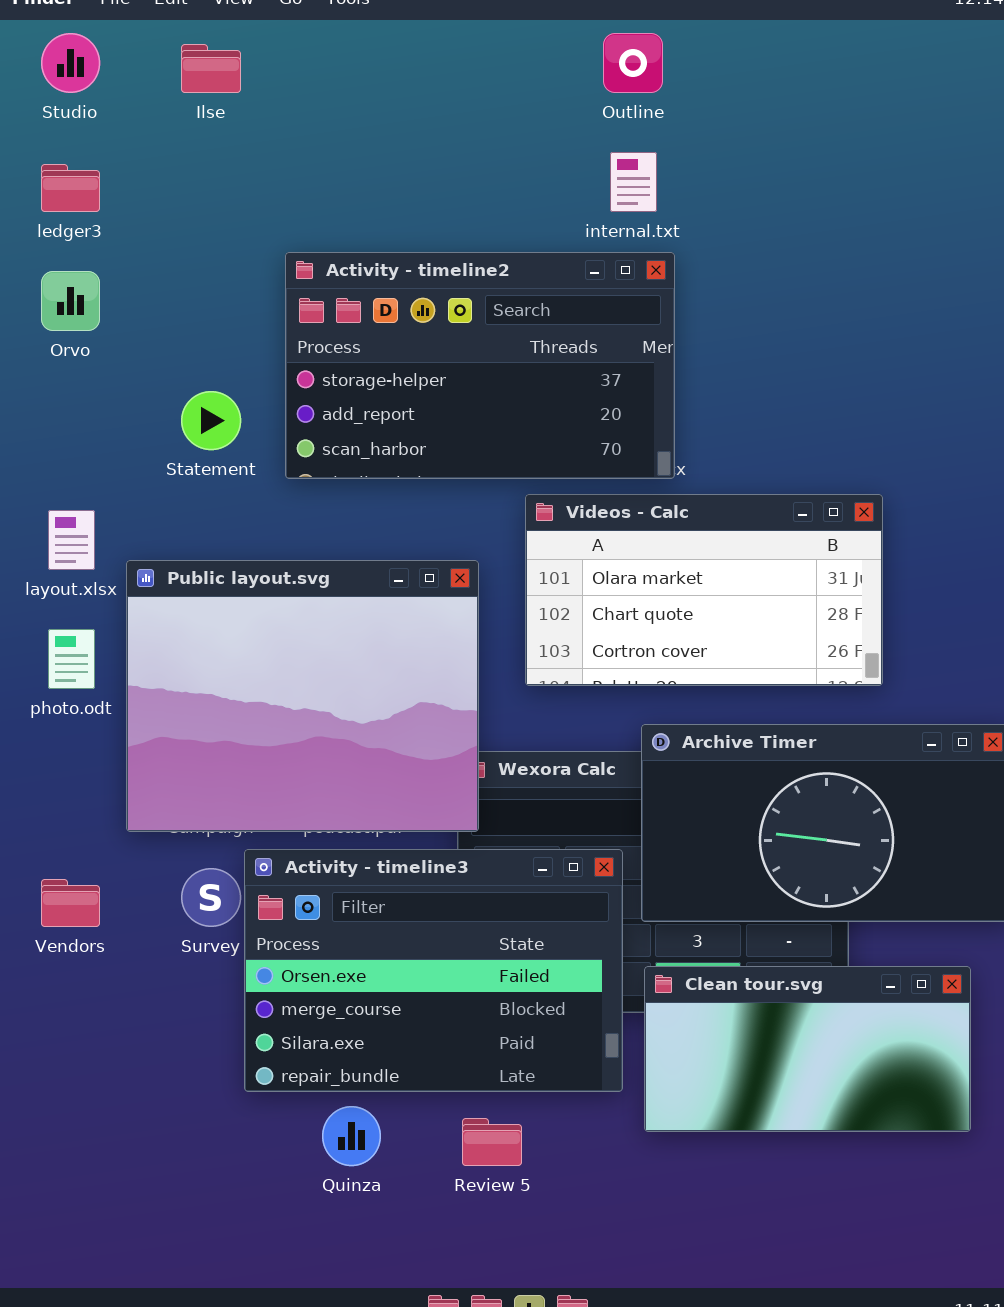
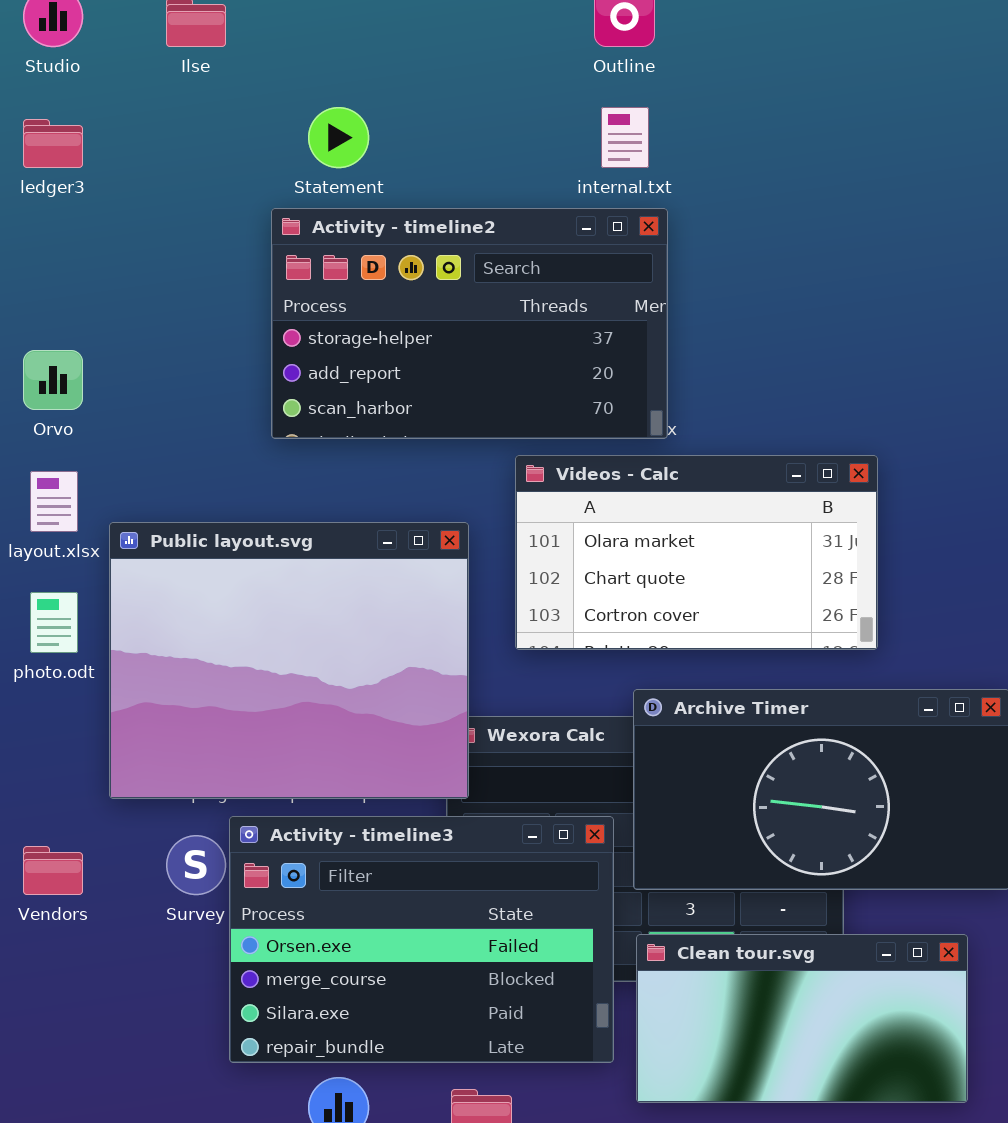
Orvo: [41,271,100,331] -> [23,350,83,410], moved
Statement: [181,391,241,450] -> [308,107,369,168], moved

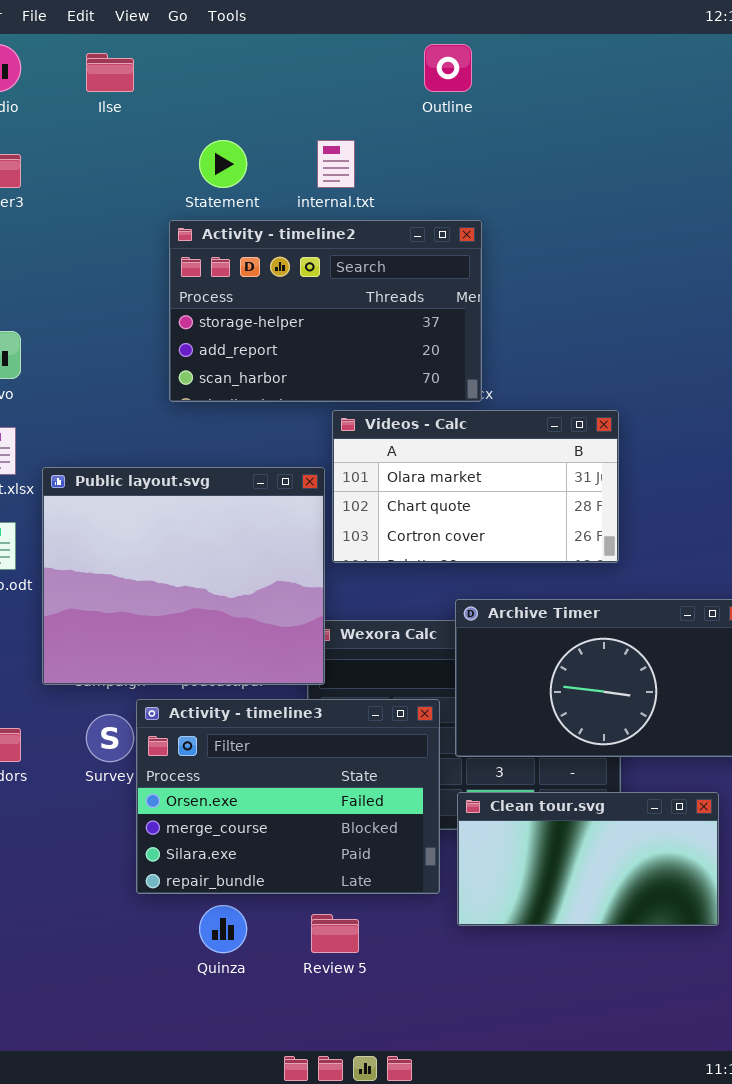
internal.txt: [601,107,649,168] -> [317,140,355,188], moved
Videos - Calc: [515,455,878,650] -> [332,410,619,563], moved

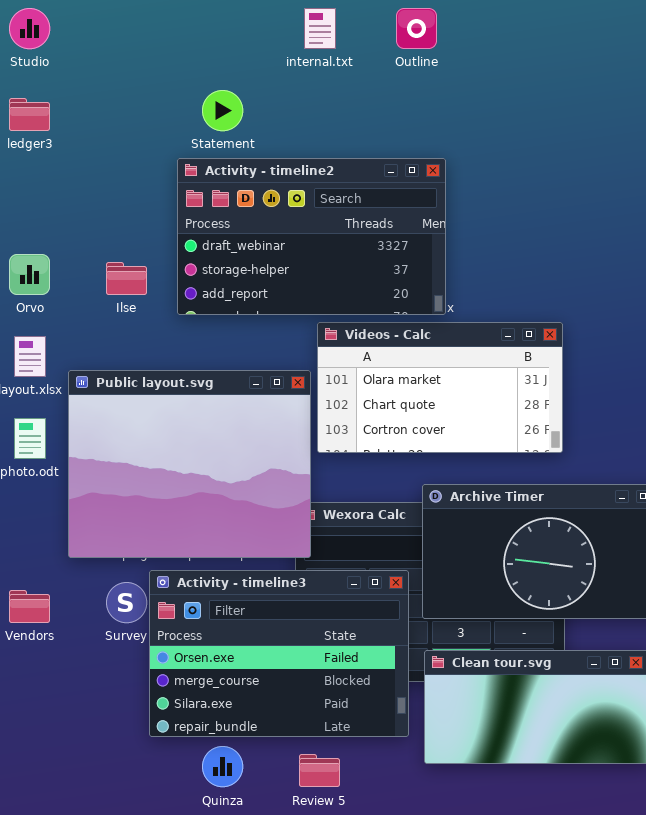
Ilse: [86,53,134,92] -> [106,262,147,295], moved
internal.txt: [317,140,355,188] -> [304,8,336,49], moved
Activity - timeline2: [169,220,482,402] -> [177,158,446,315], scrolled up 1 row

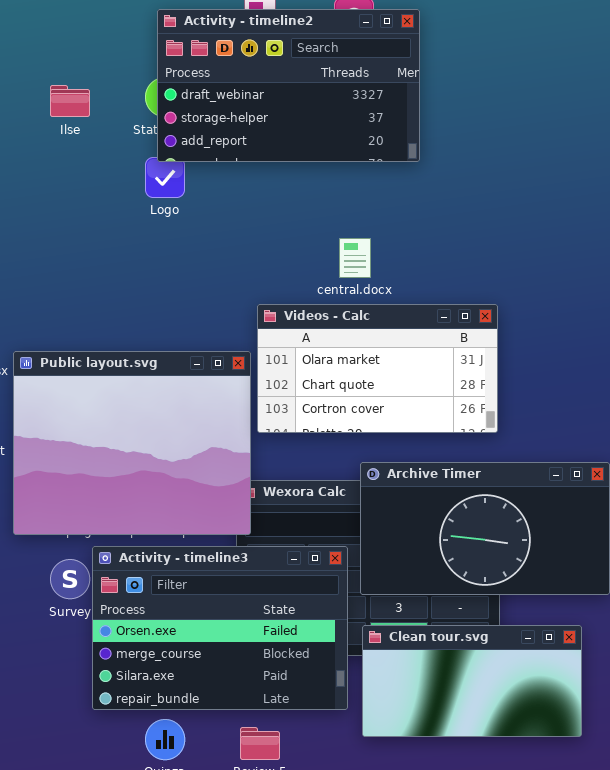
Activity - timeline2: [177,158,446,315] -> [157,9,420,162], moved
Ilse: [106,262,147,295] -> [50,85,90,117], moved

